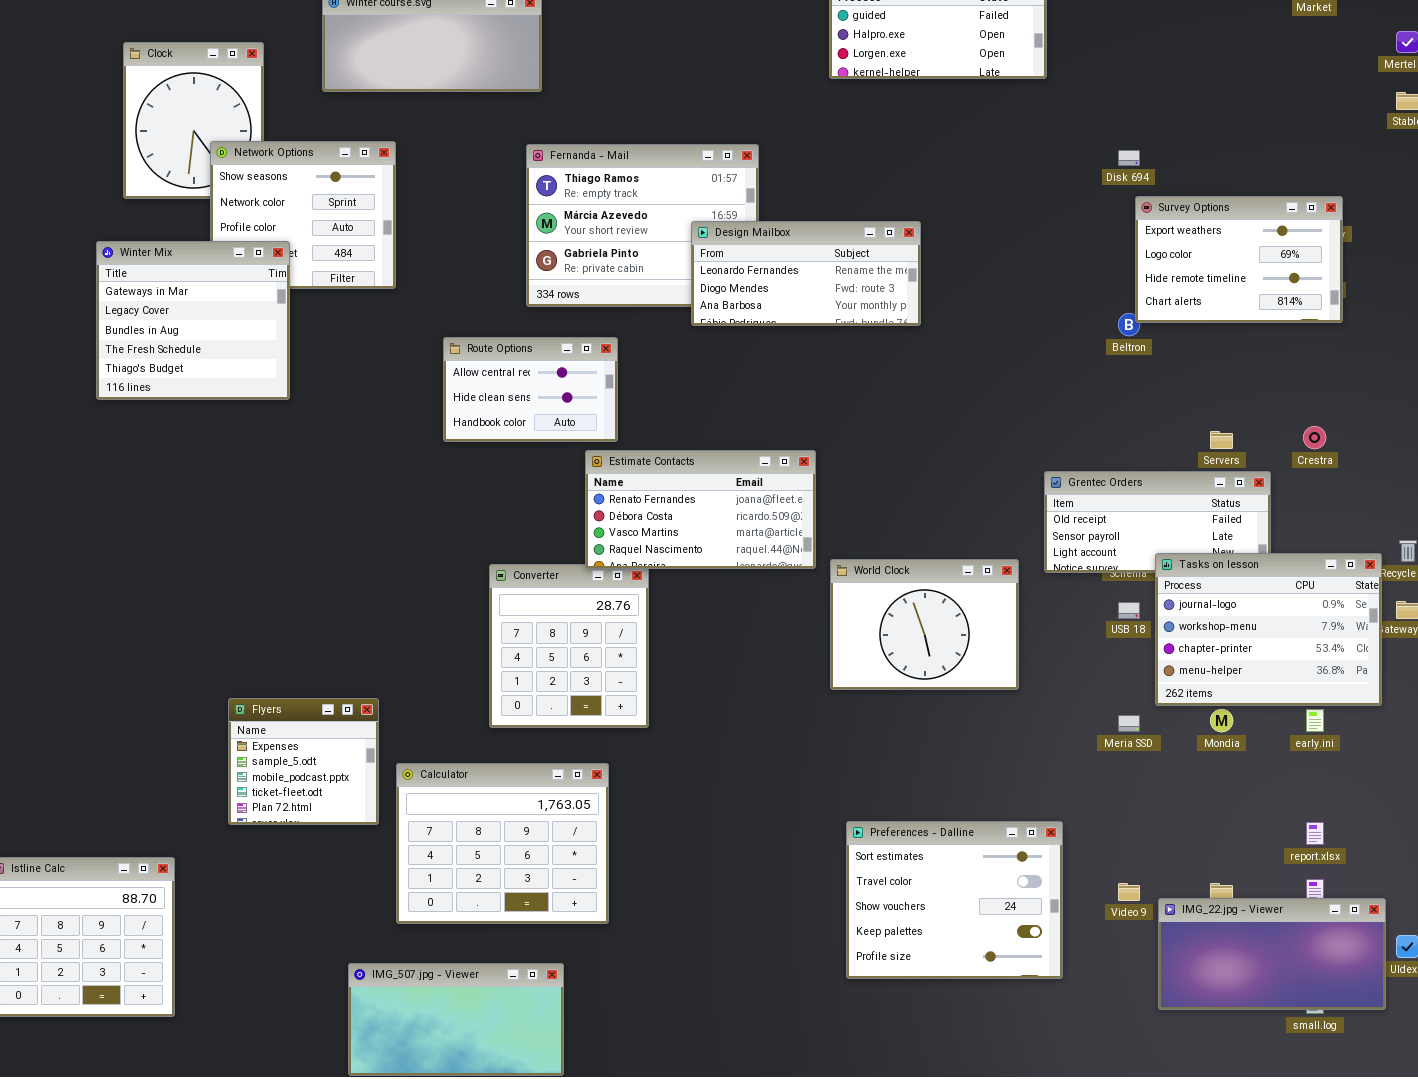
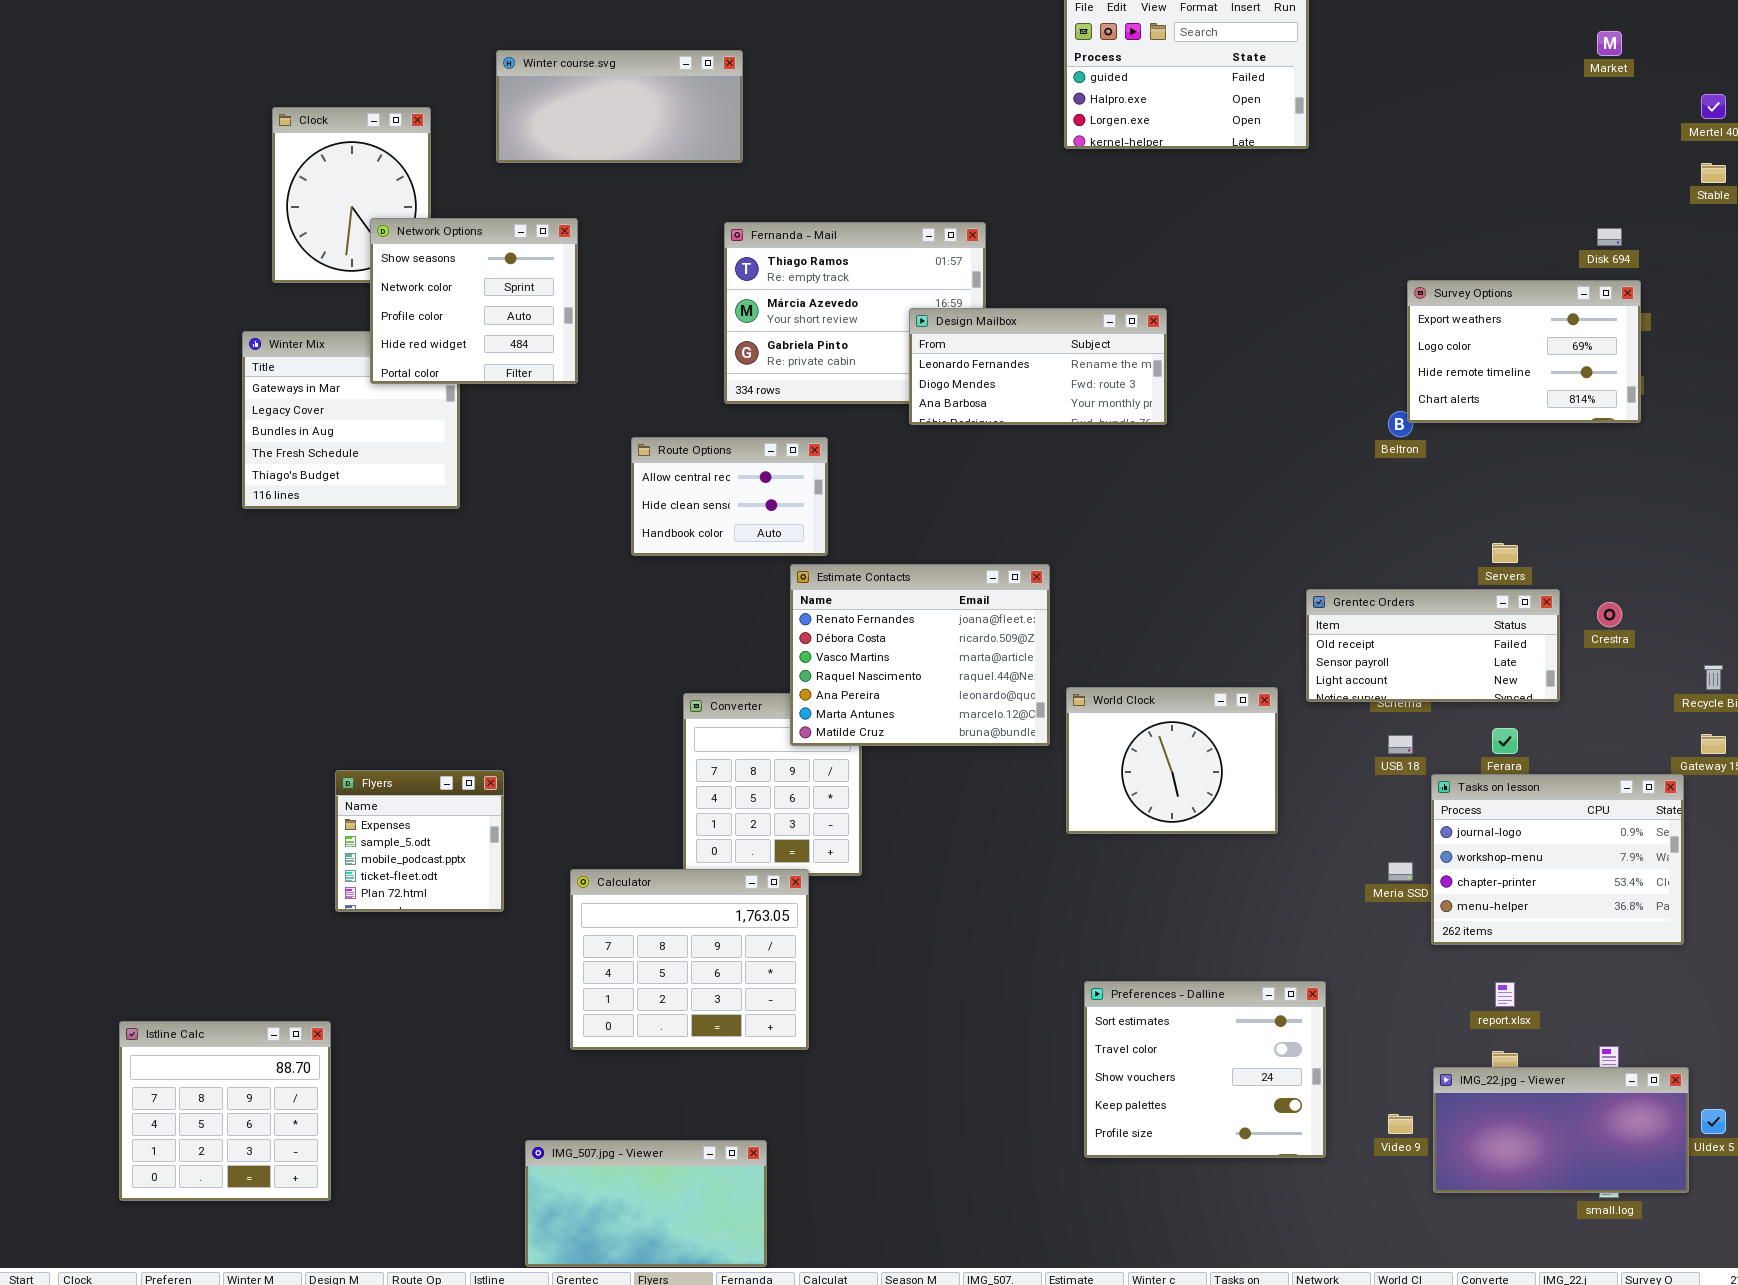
Network Options: [210,141,396,289] -> [370,218,578,384], raised
Disk 694: [1118,150,1140,166] -> [1597,228,1622,246], moved
Crestra: [1303,426,1326,449] -> [1597,602,1622,627], moved
Estimate Contacts: [585,450,816,569] -> [790,564,1050,746], resized
Tasks on lesson: [1155,553,1382,706] -> [1431,774,1684,945], moved
Flyers: [228,698,379,825] -> [335,770,504,912], moved
Calculator: [396,763,609,924] -> [570,869,809,1050], moved
report.xlsx: [1306,822,1324,845] -> [1495,982,1515,1007], moved
Video 9: [1118,883,1140,901] -> [1388,1114,1413,1134], moved

